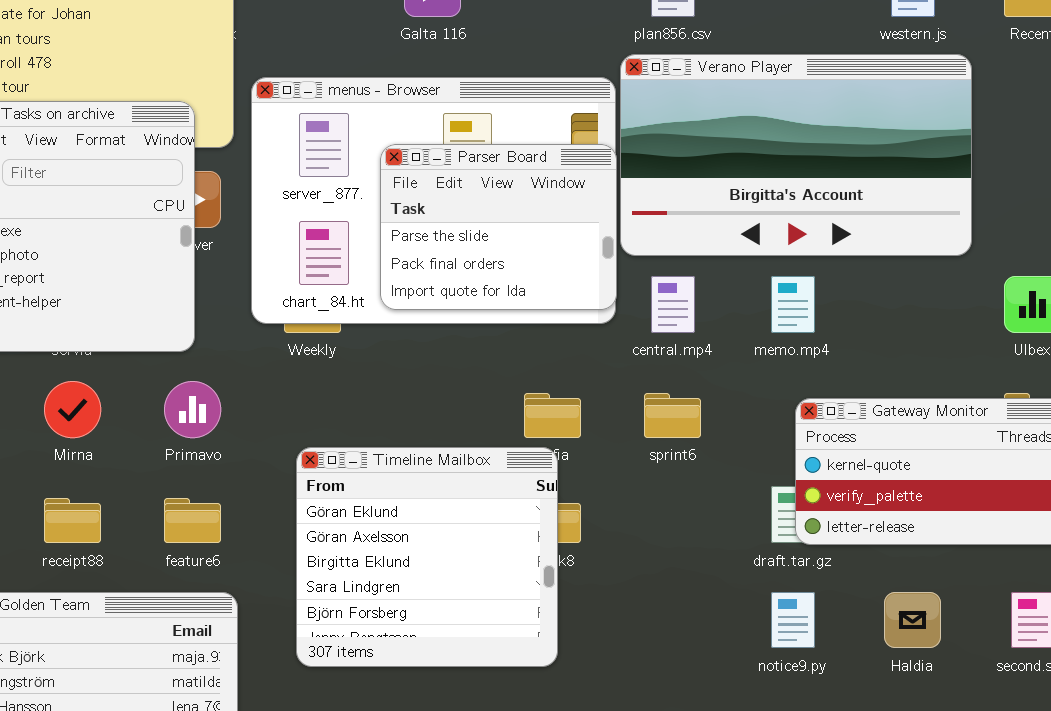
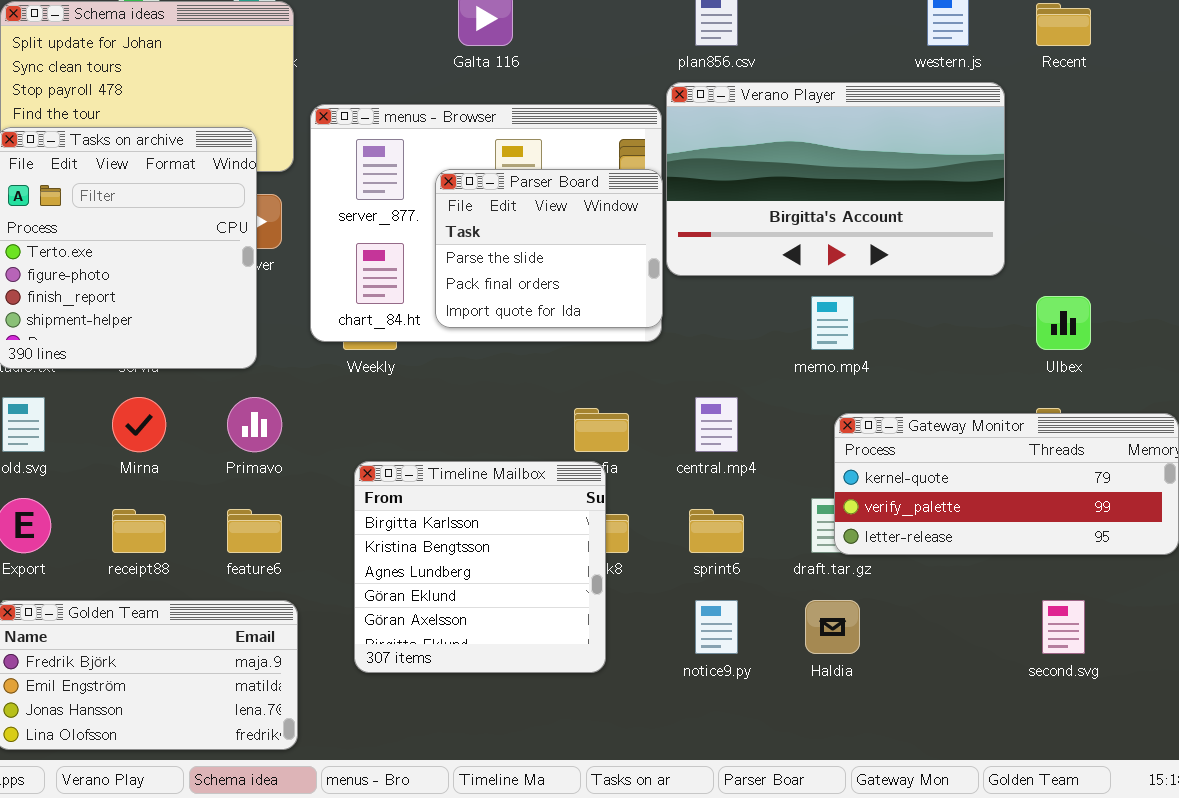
central.mp4: [651,276,695,333] -> [695,397,738,452], moved
sprint6: [644,393,701,438] -> [689,509,744,553], moved
Timeline Mailbox: [296,447,558,667] -> [354,461,606,673], scrolled up 3 rows
notice9.py: [771,592,815,648] -> [695,600,738,654], moved
Haldia: [884,592,941,648] -> [805,600,860,654], moved

